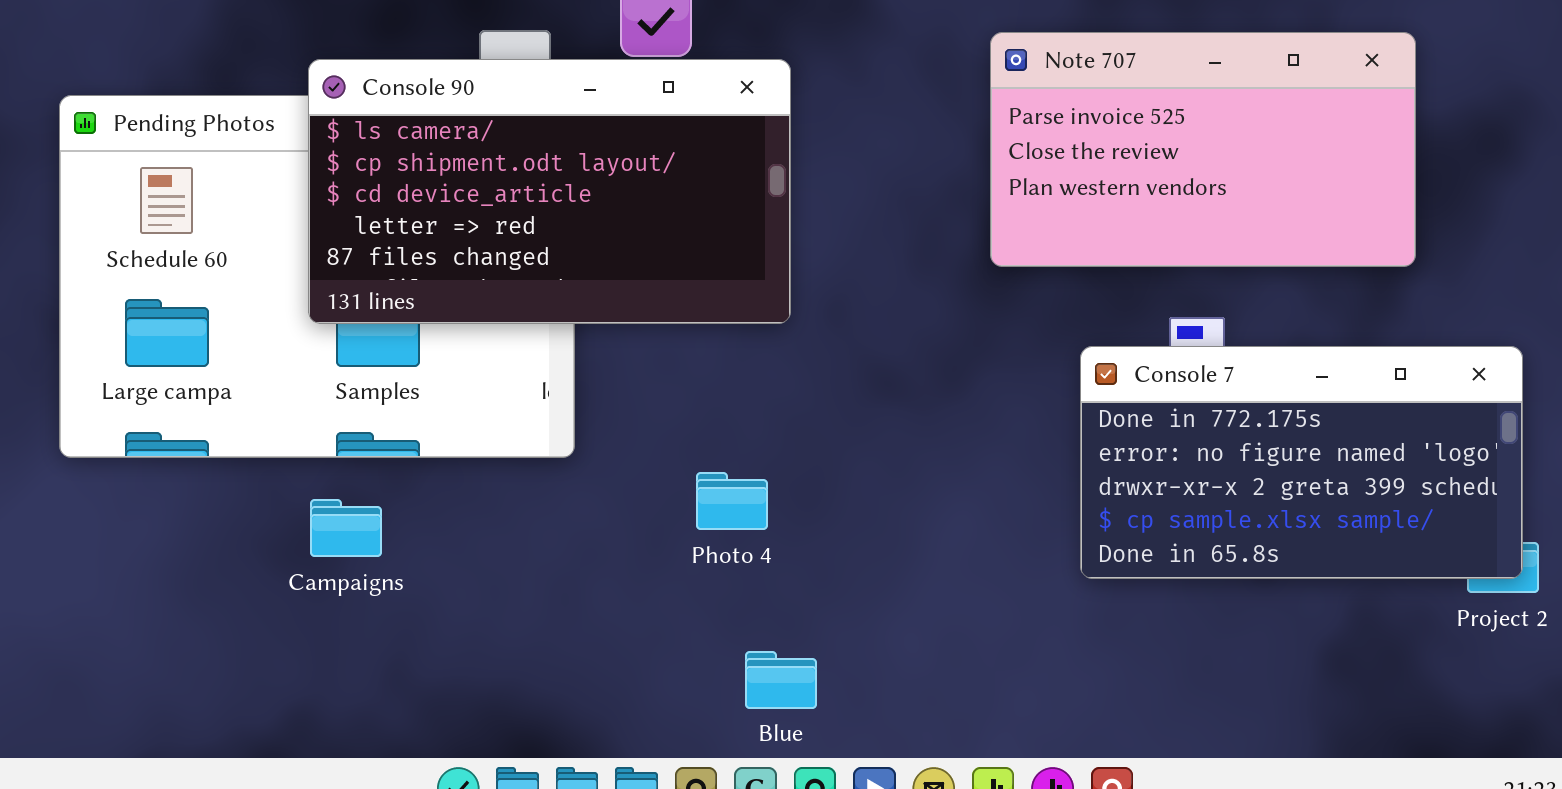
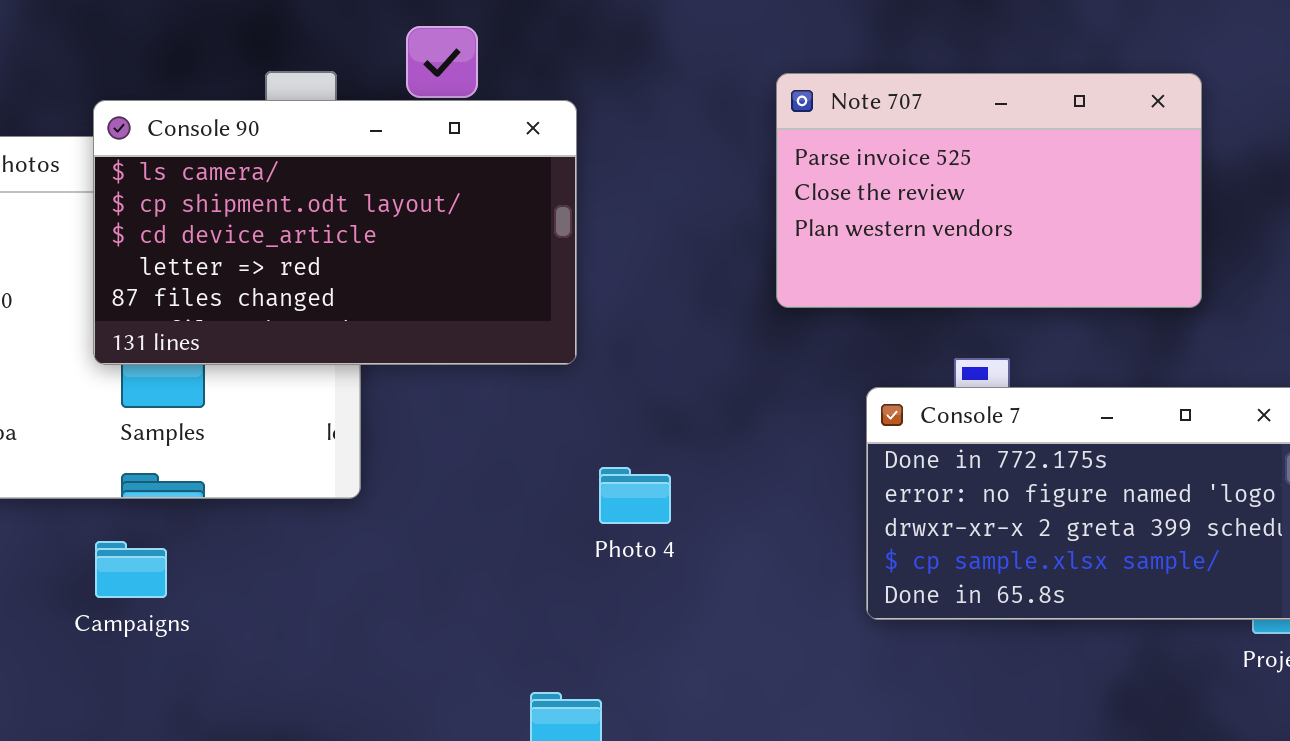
Photo 4: [696,472,768,530] -> [599,467,671,524], moved

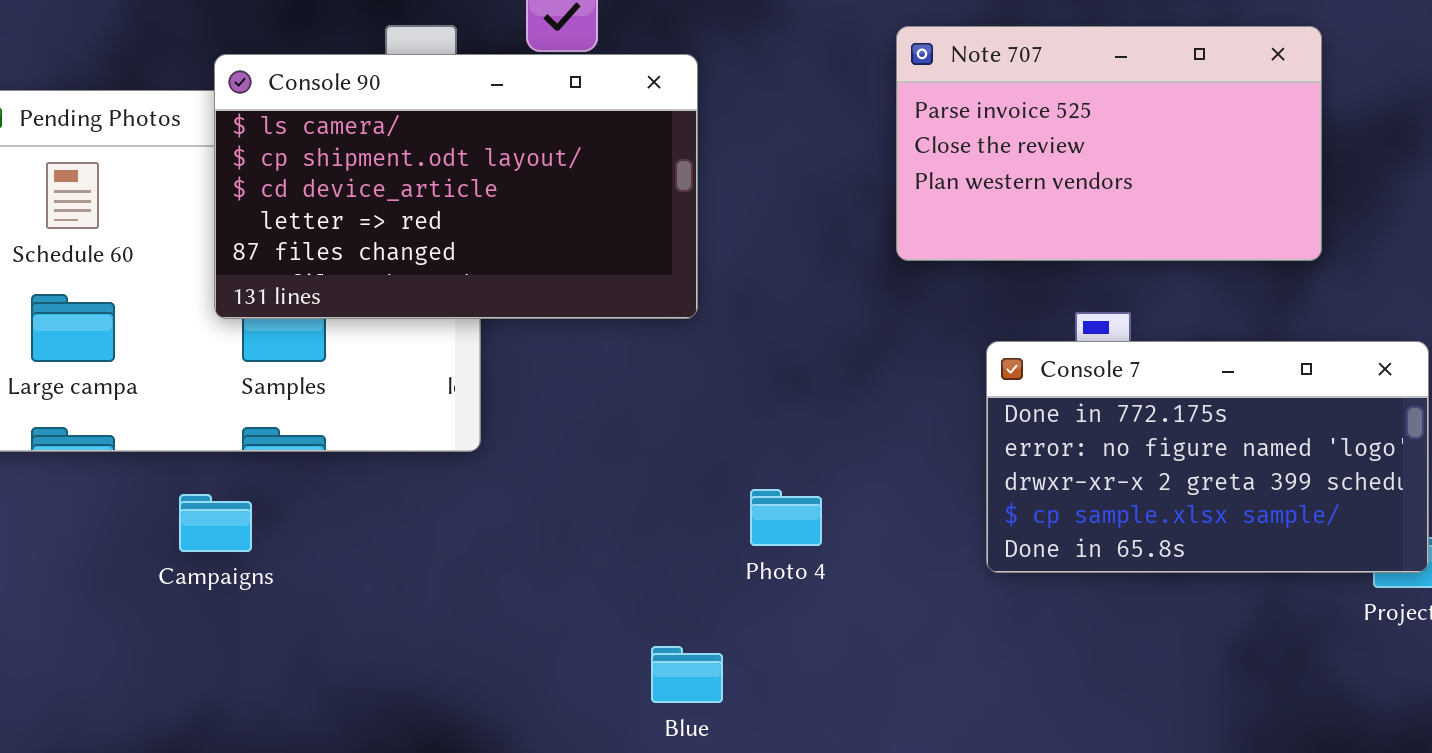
Photo 4: [599,467,671,524] -> [750,489,822,546], moved
Campaigns: [95,541,167,598] -> [179,494,252,552], moved

